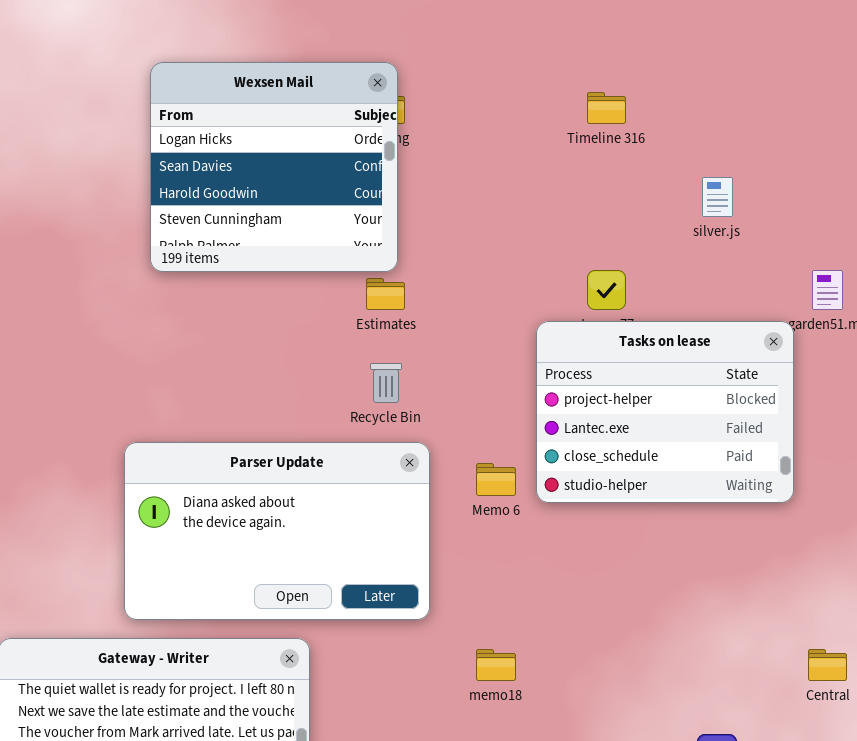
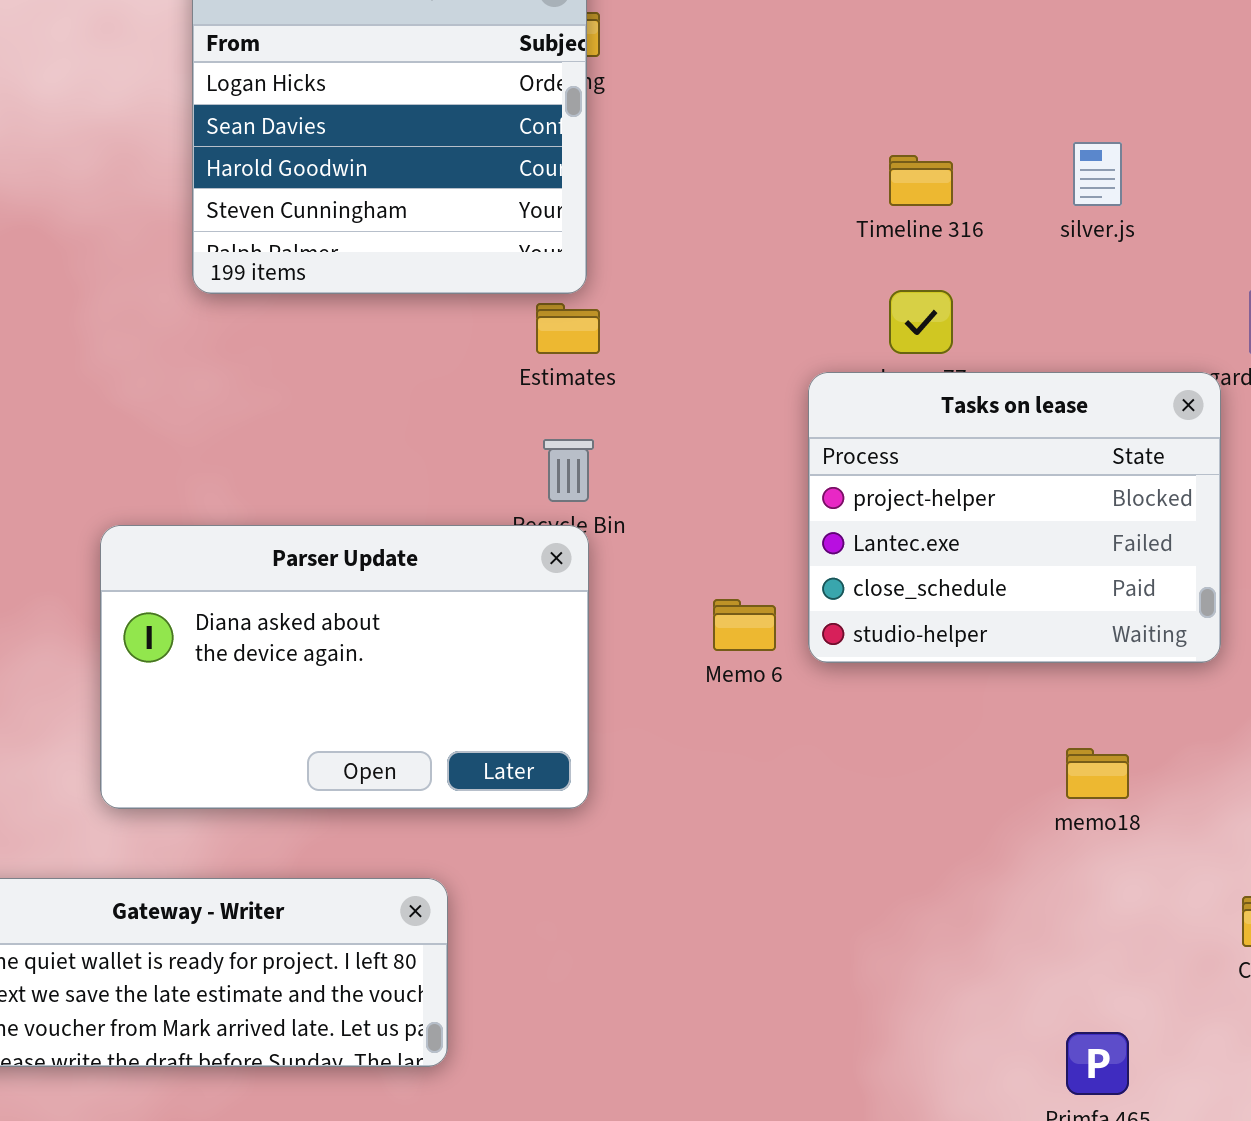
Timeline 316: [587,92,626,124] -> [889,155,953,206], moved
Parser Update: [124,442,430,620] -> [100,525,589,809], moved
memo18: [476,649,516,681] -> [1066,748,1129,799], moved

